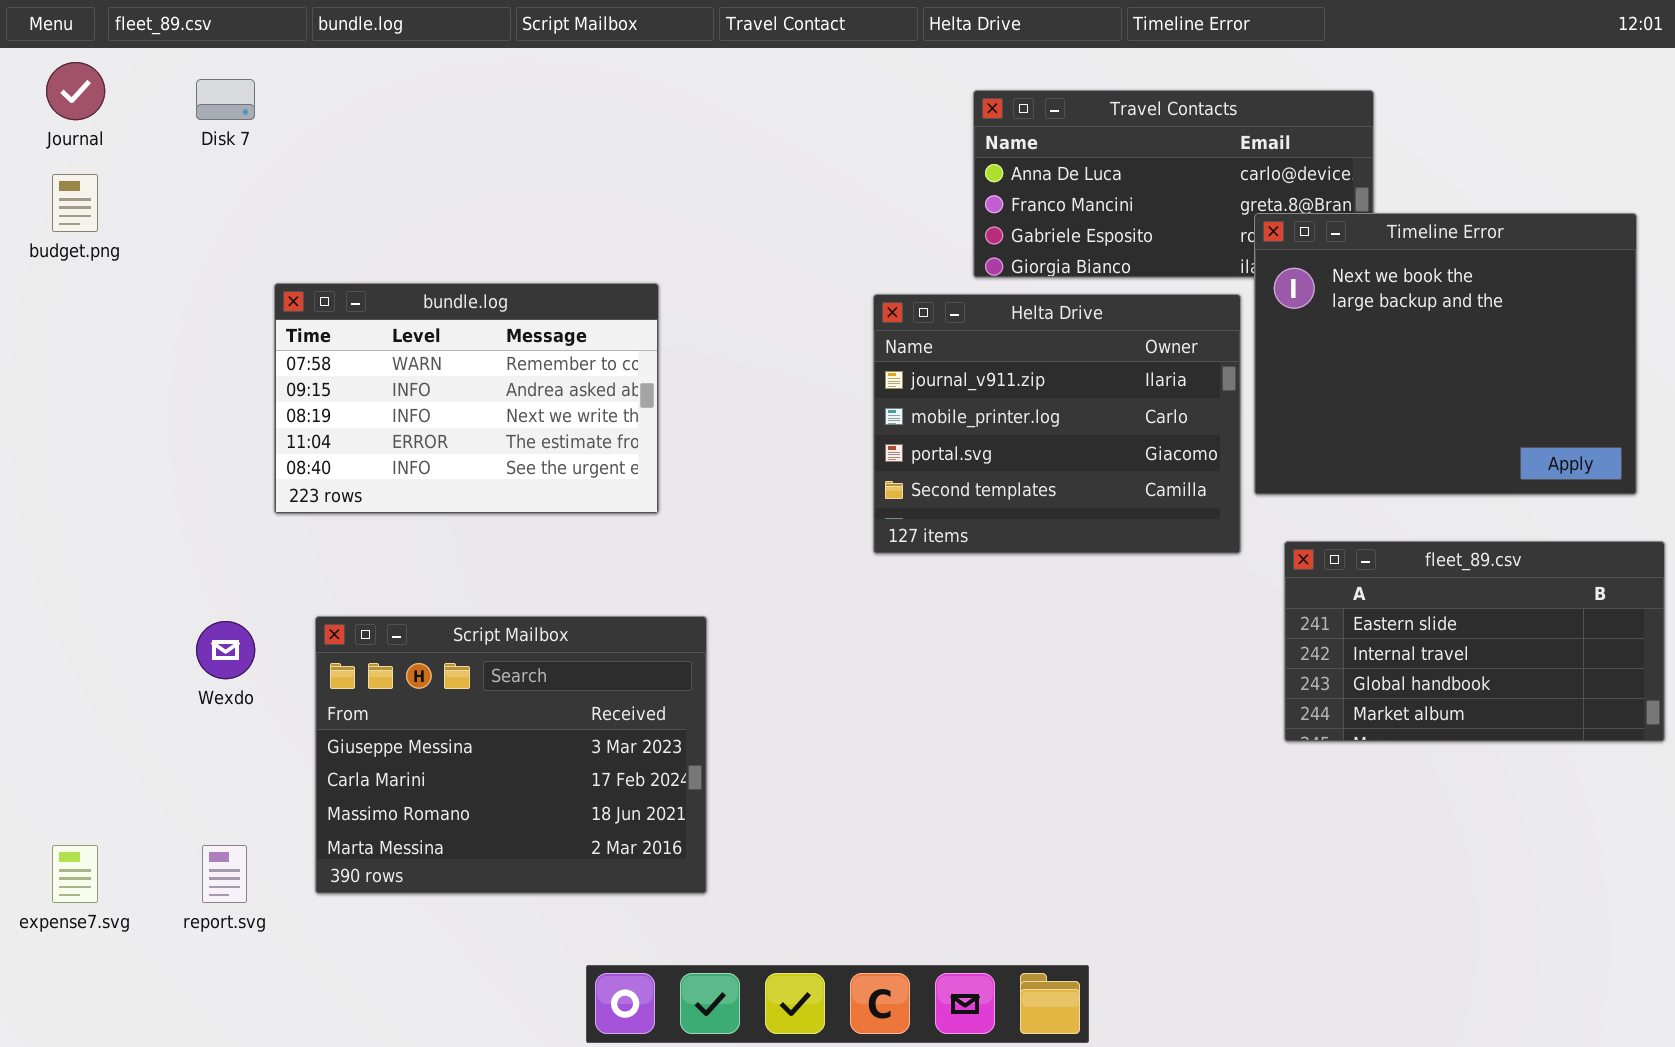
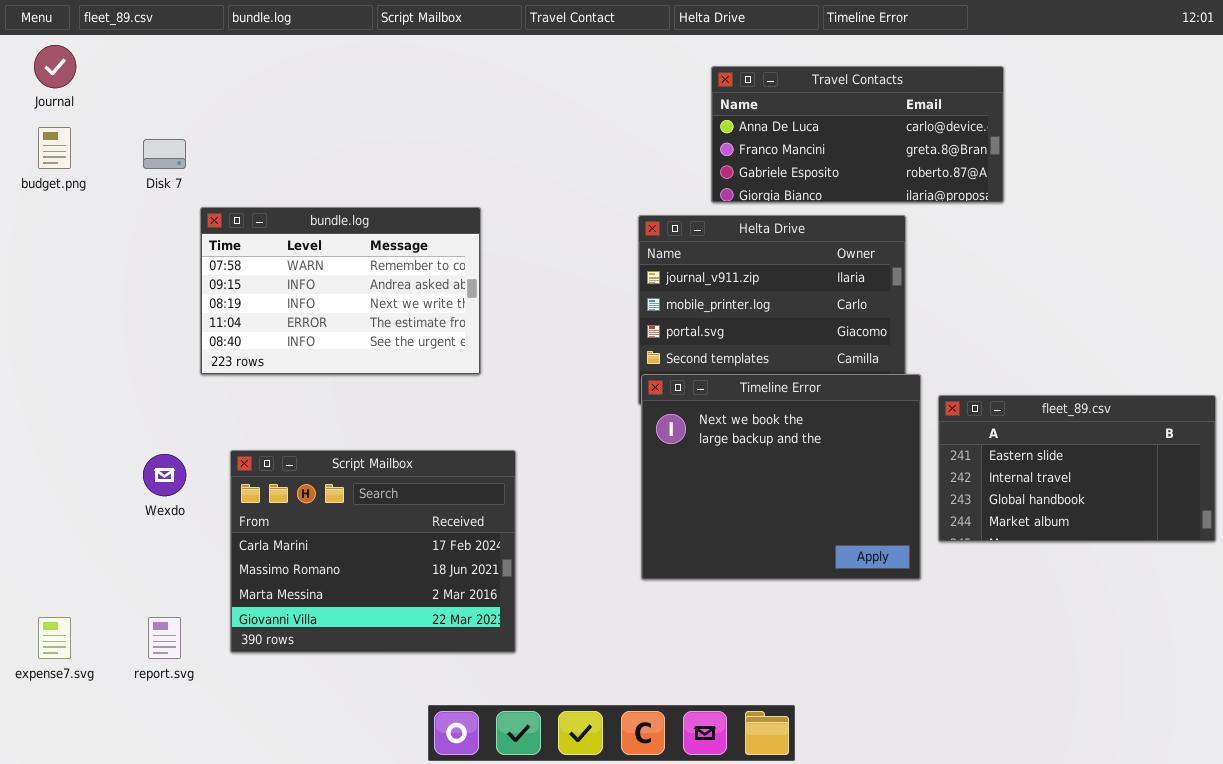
Disk 7: [196,79,255,120] -> [143,139,186,169], moved
Timeline Error: [1254,213,1637,495] -> [641,374,921,580], moved
Script Mailbox: [315,616,707,894] -> [230,450,516,653], scrolled down 1 row

